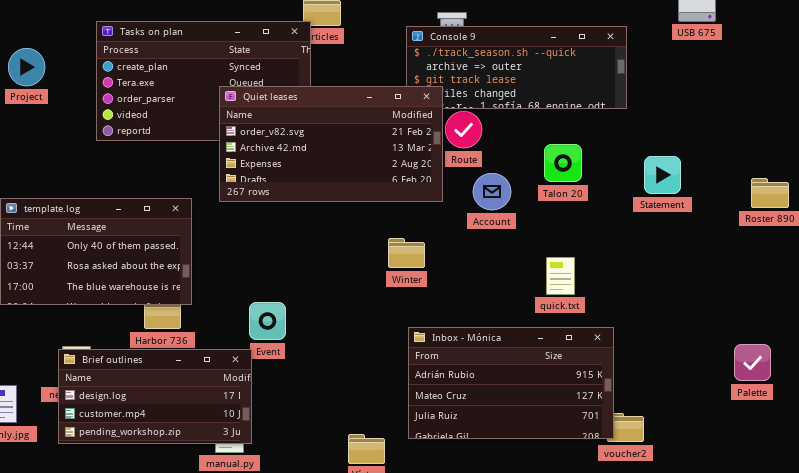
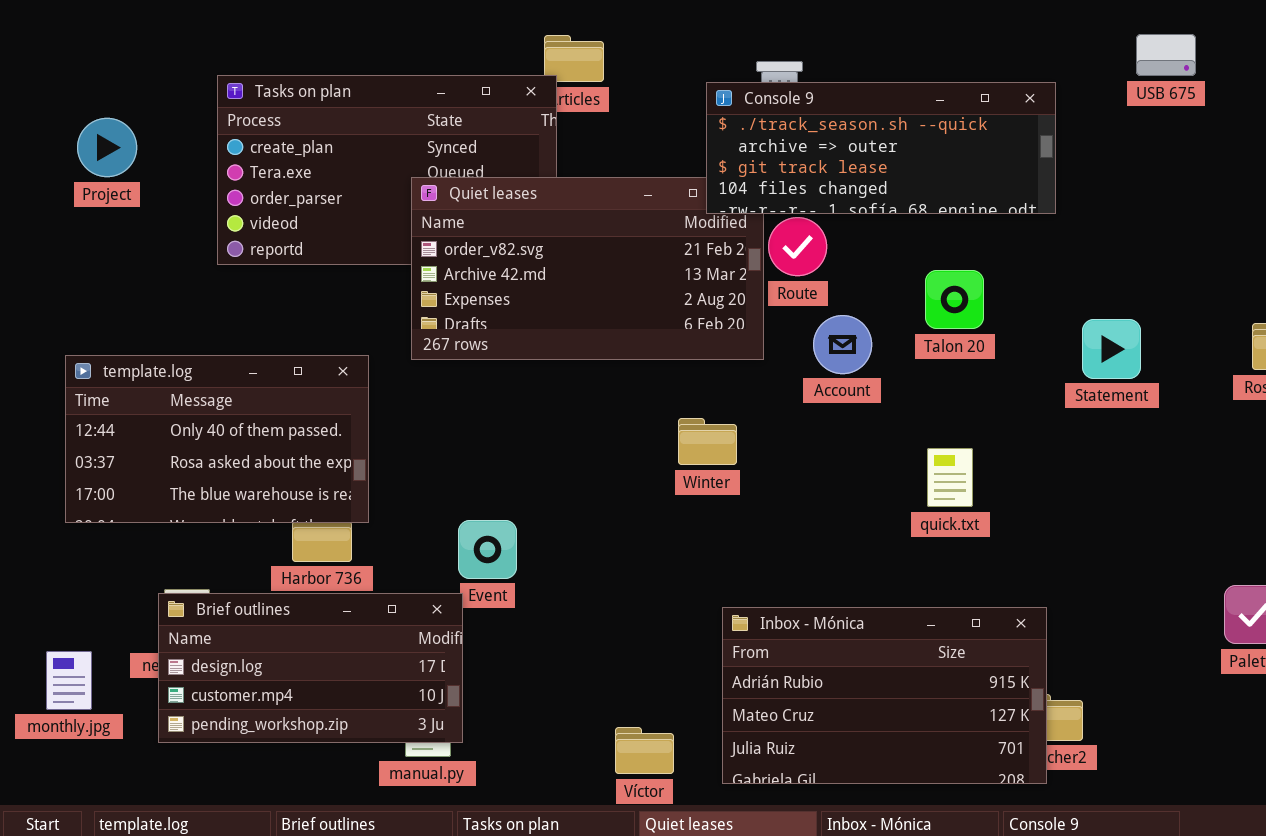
Console 9: [406,26,627,109] -> [706,82,1056,214], raised
Statement: [644,156,681,194] -> [1082,319,1141,379], moved
Inbox - Mónica: [408,327,614,439] -> [722,607,1047,784], moved

